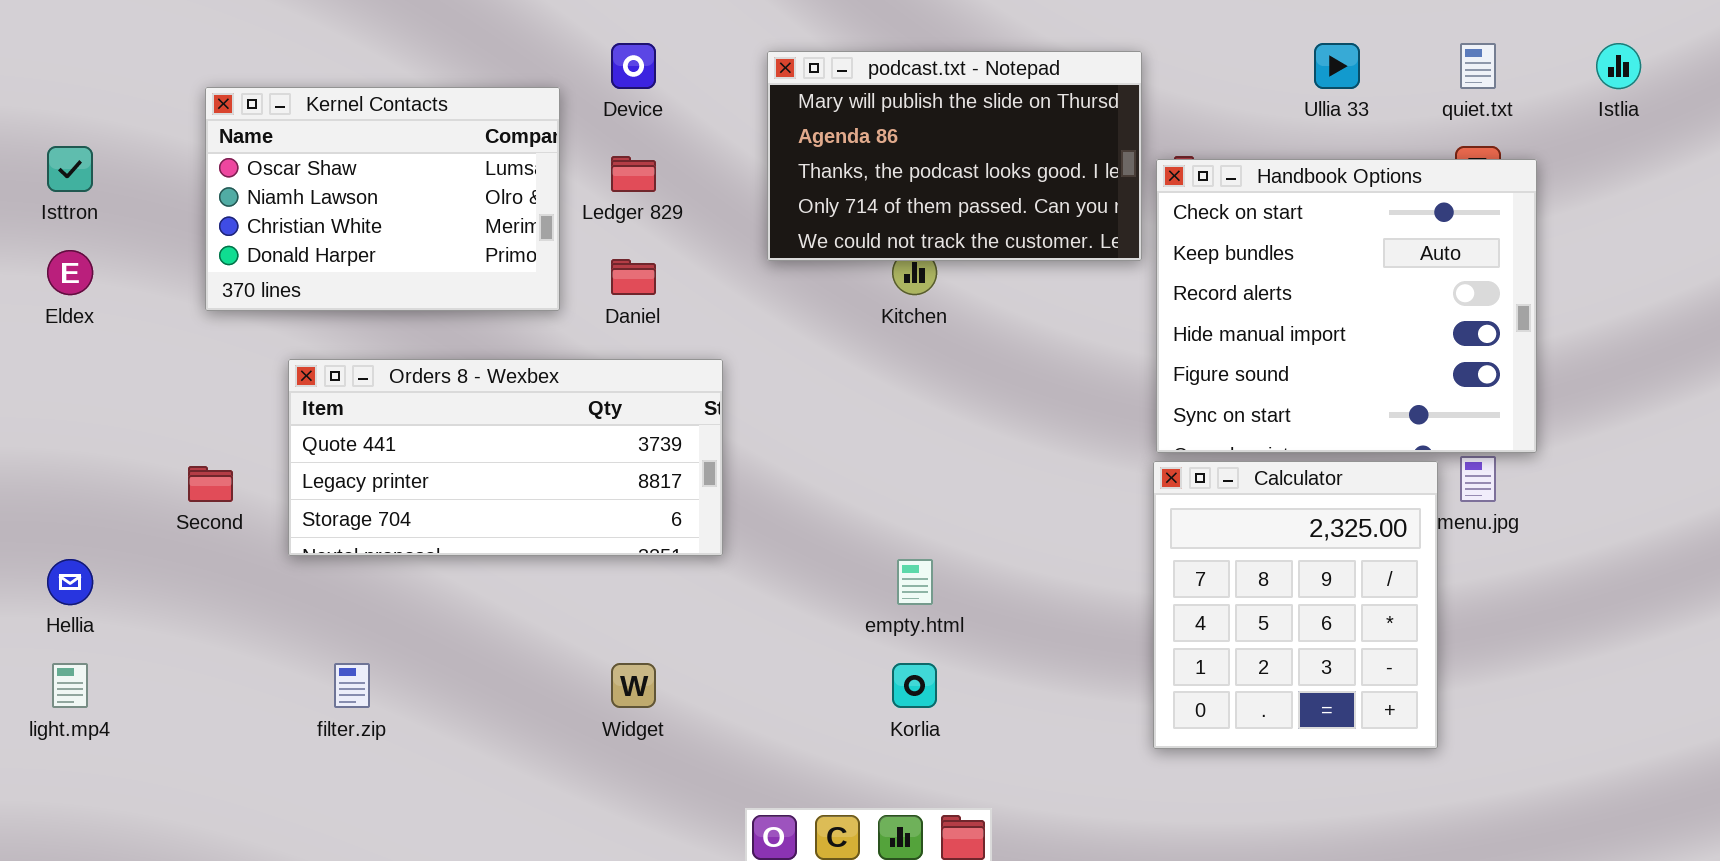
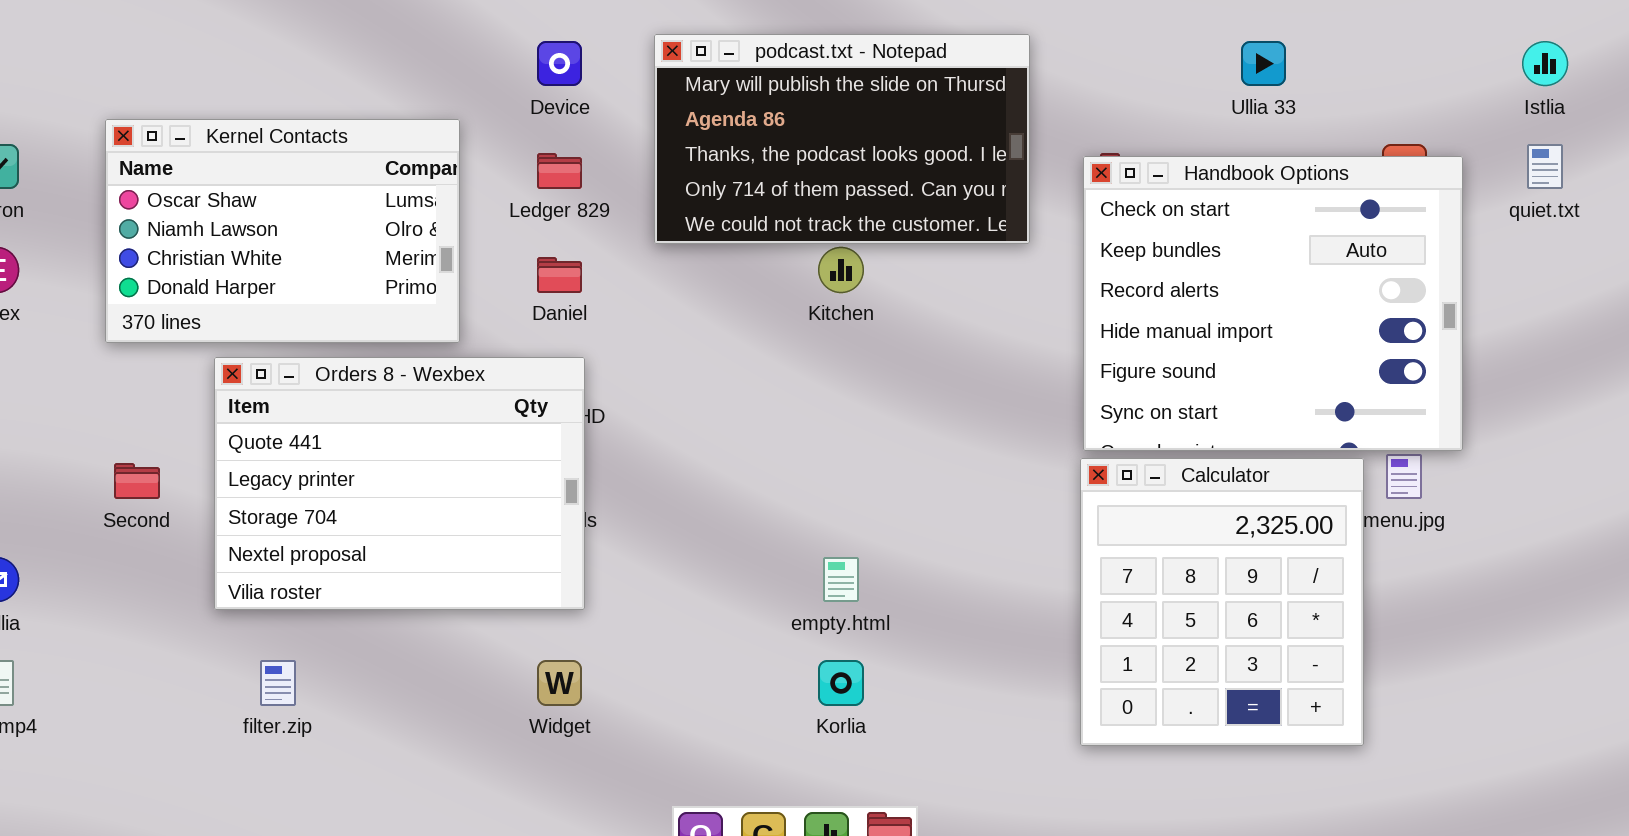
quiet.txt: [1460,43,1496,89] -> [1527,144,1563,189], moved
podcast.txt - Notepad: [767,51,1142,261] -> [654,34,1030,244], moved
Kernel Contacts: [205,87,560,311] -> [105,119,460,343], moved
Orders 8 - Wexbex: [288,359,723,556] -> [214,357,585,610], resized

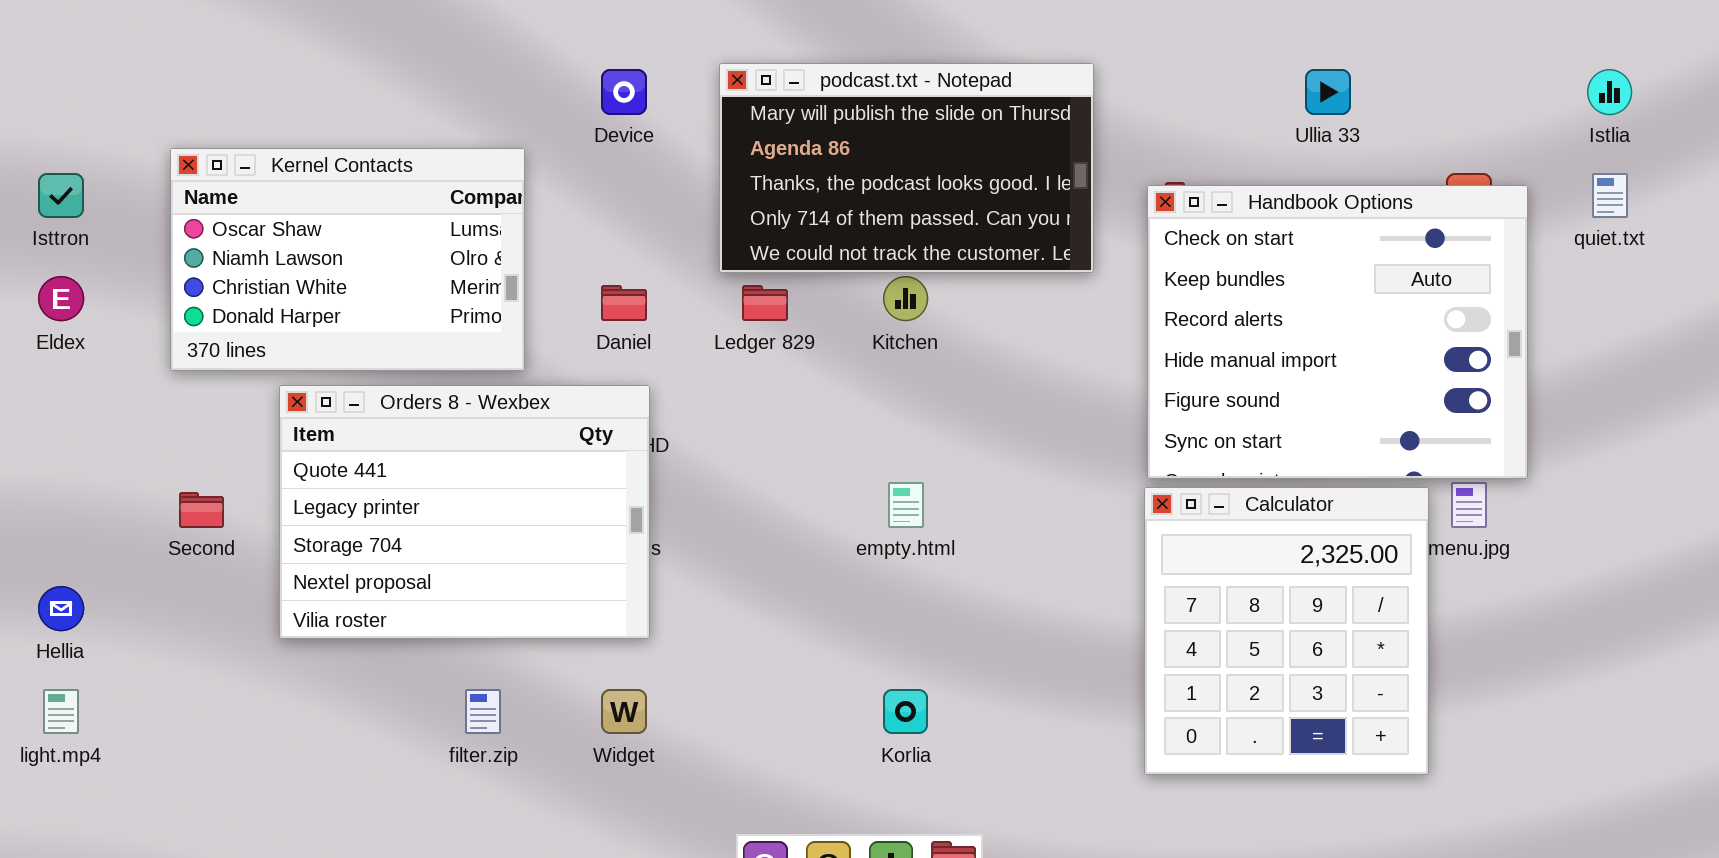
Ledger 829: [537,153,582,189] -> [742,285,788,321], moved
empty.html: [823,557,859,602] -> [888,482,924,528], moved
filter.zip: [260,660,296,706] -> [465,689,501,734], moved

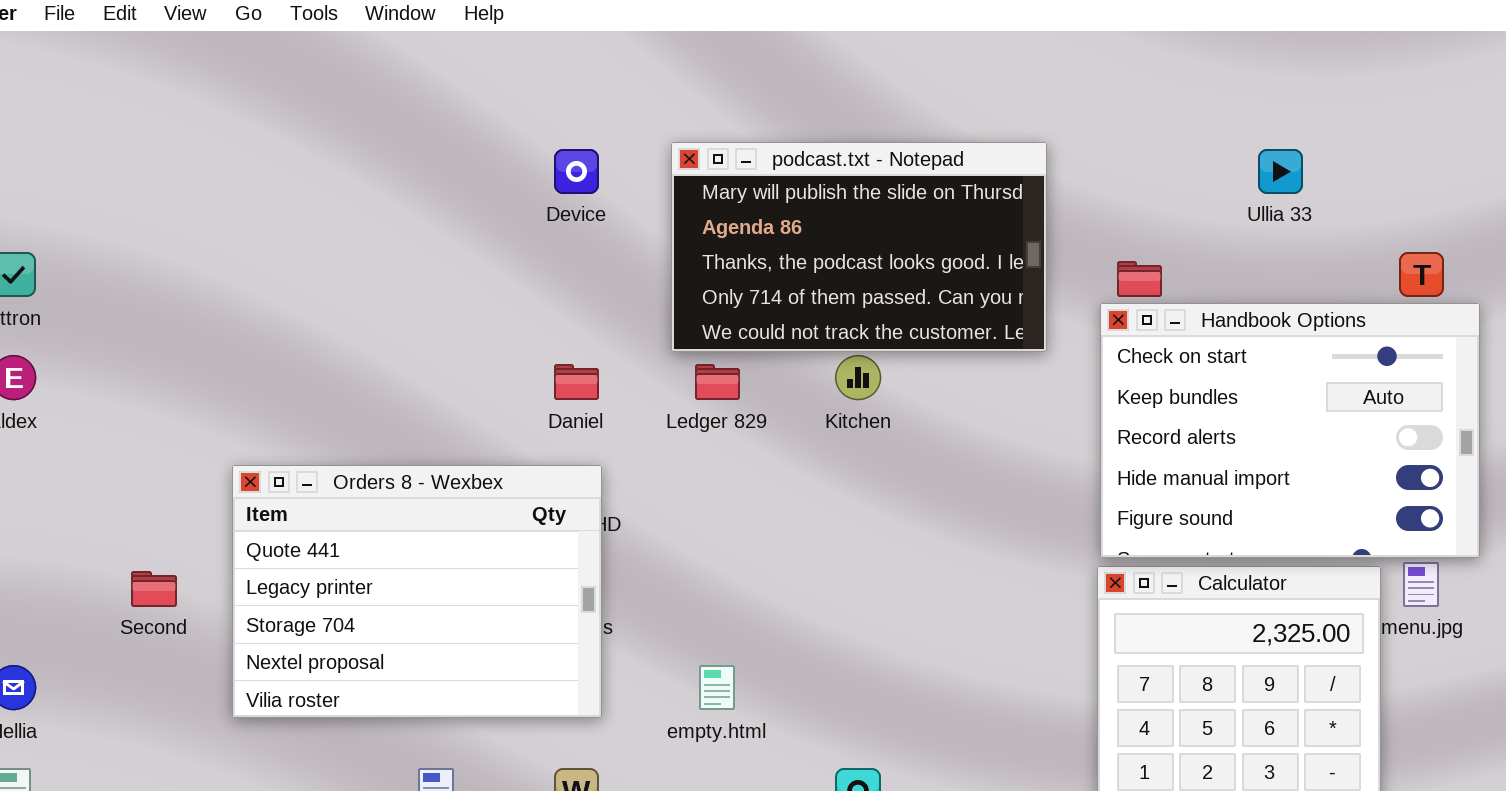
Kernel Contacts: [170,148,525,371] -> none, closed
Handbook Options: [1147,185,1528,479] -> [1100,303,1480,558], resized
empty.html: [888,482,924,528] -> [699,665,735,710], moved

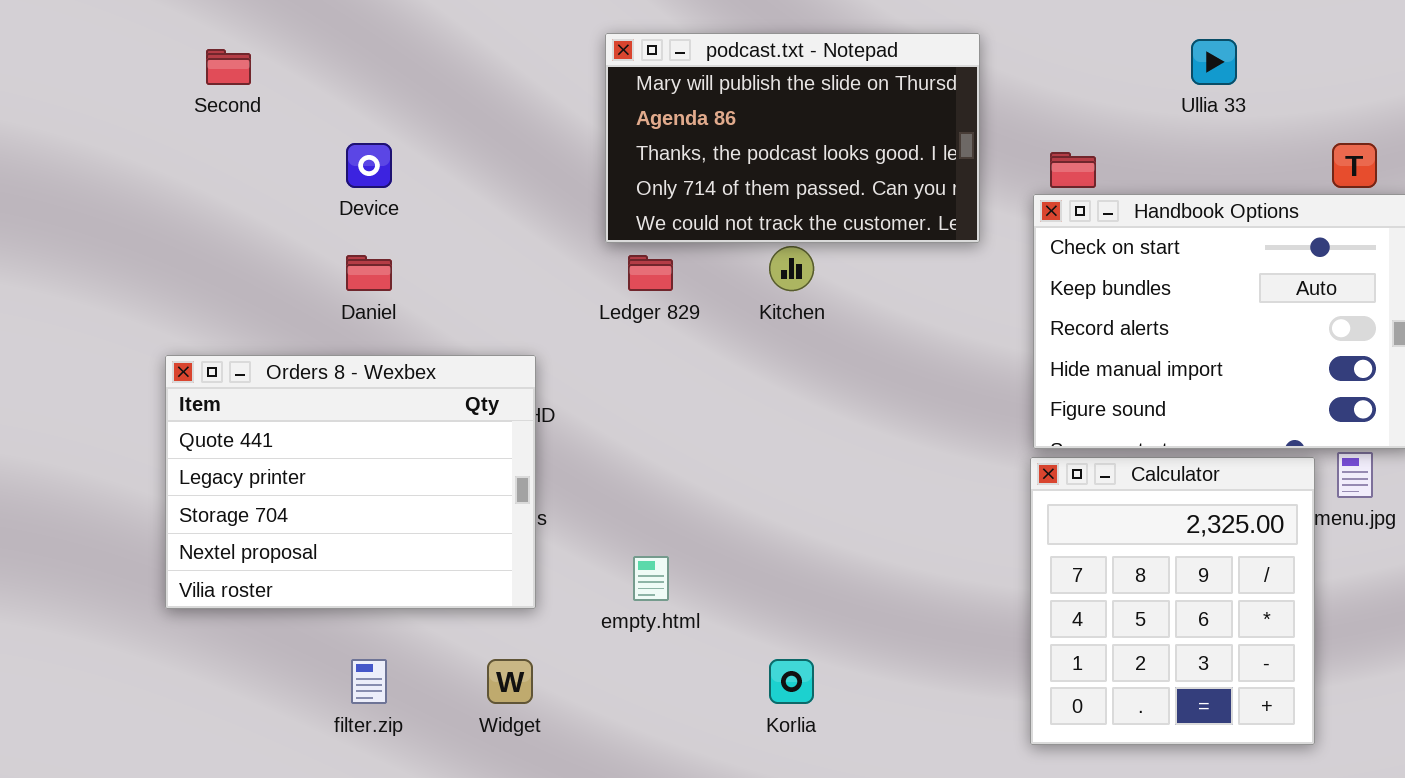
Device: [554,149,599,194] -> [346,143,392,188], moved
Daniel: [554,364,599,400] -> [346,255,392,291], moved
Second: [131,571,177,607] -> [206,49,251,85], moved

